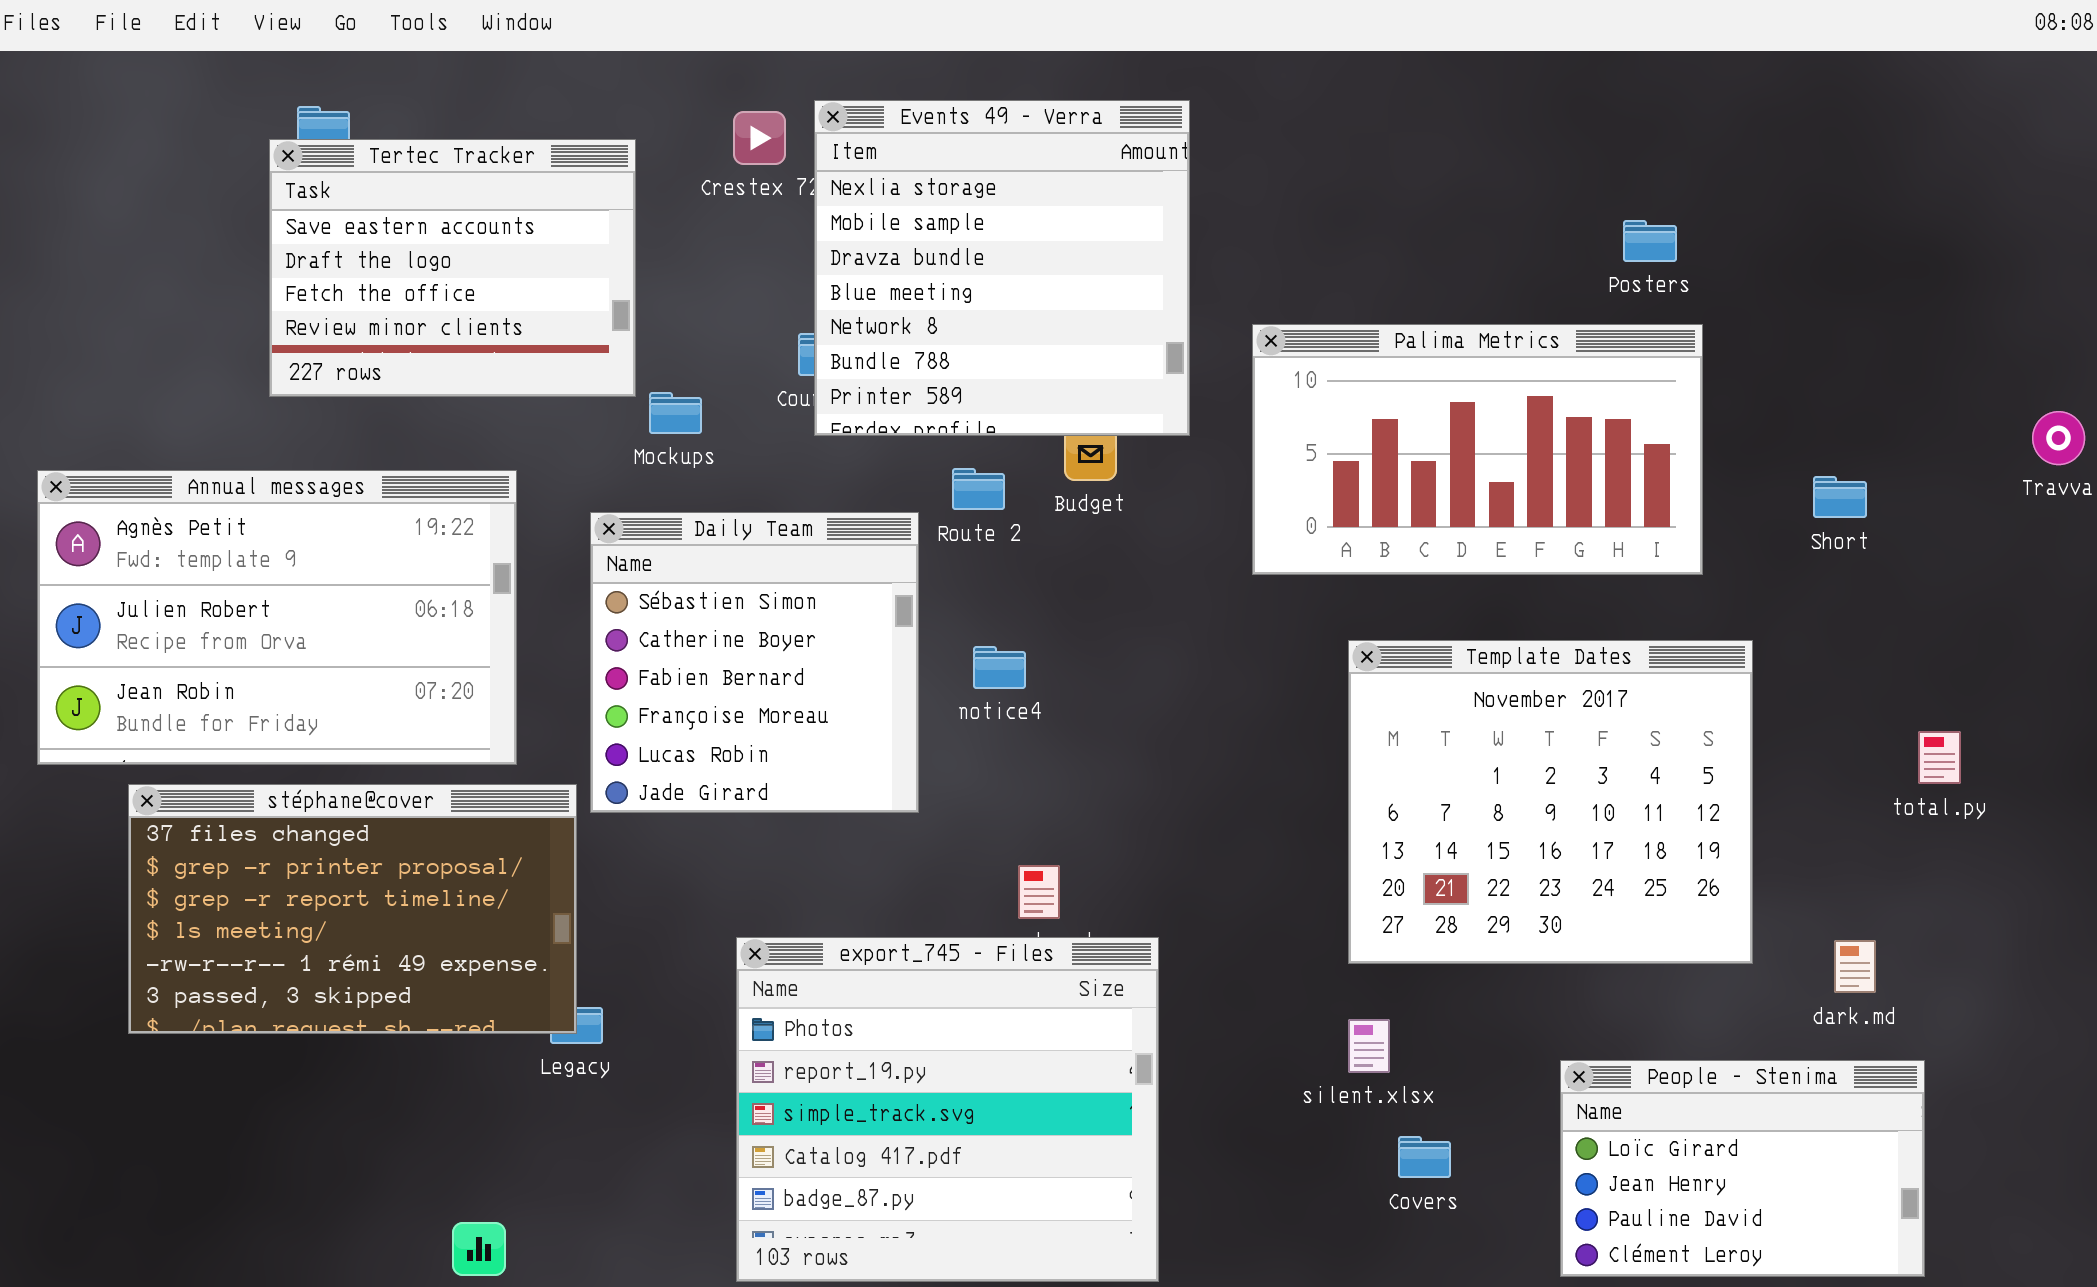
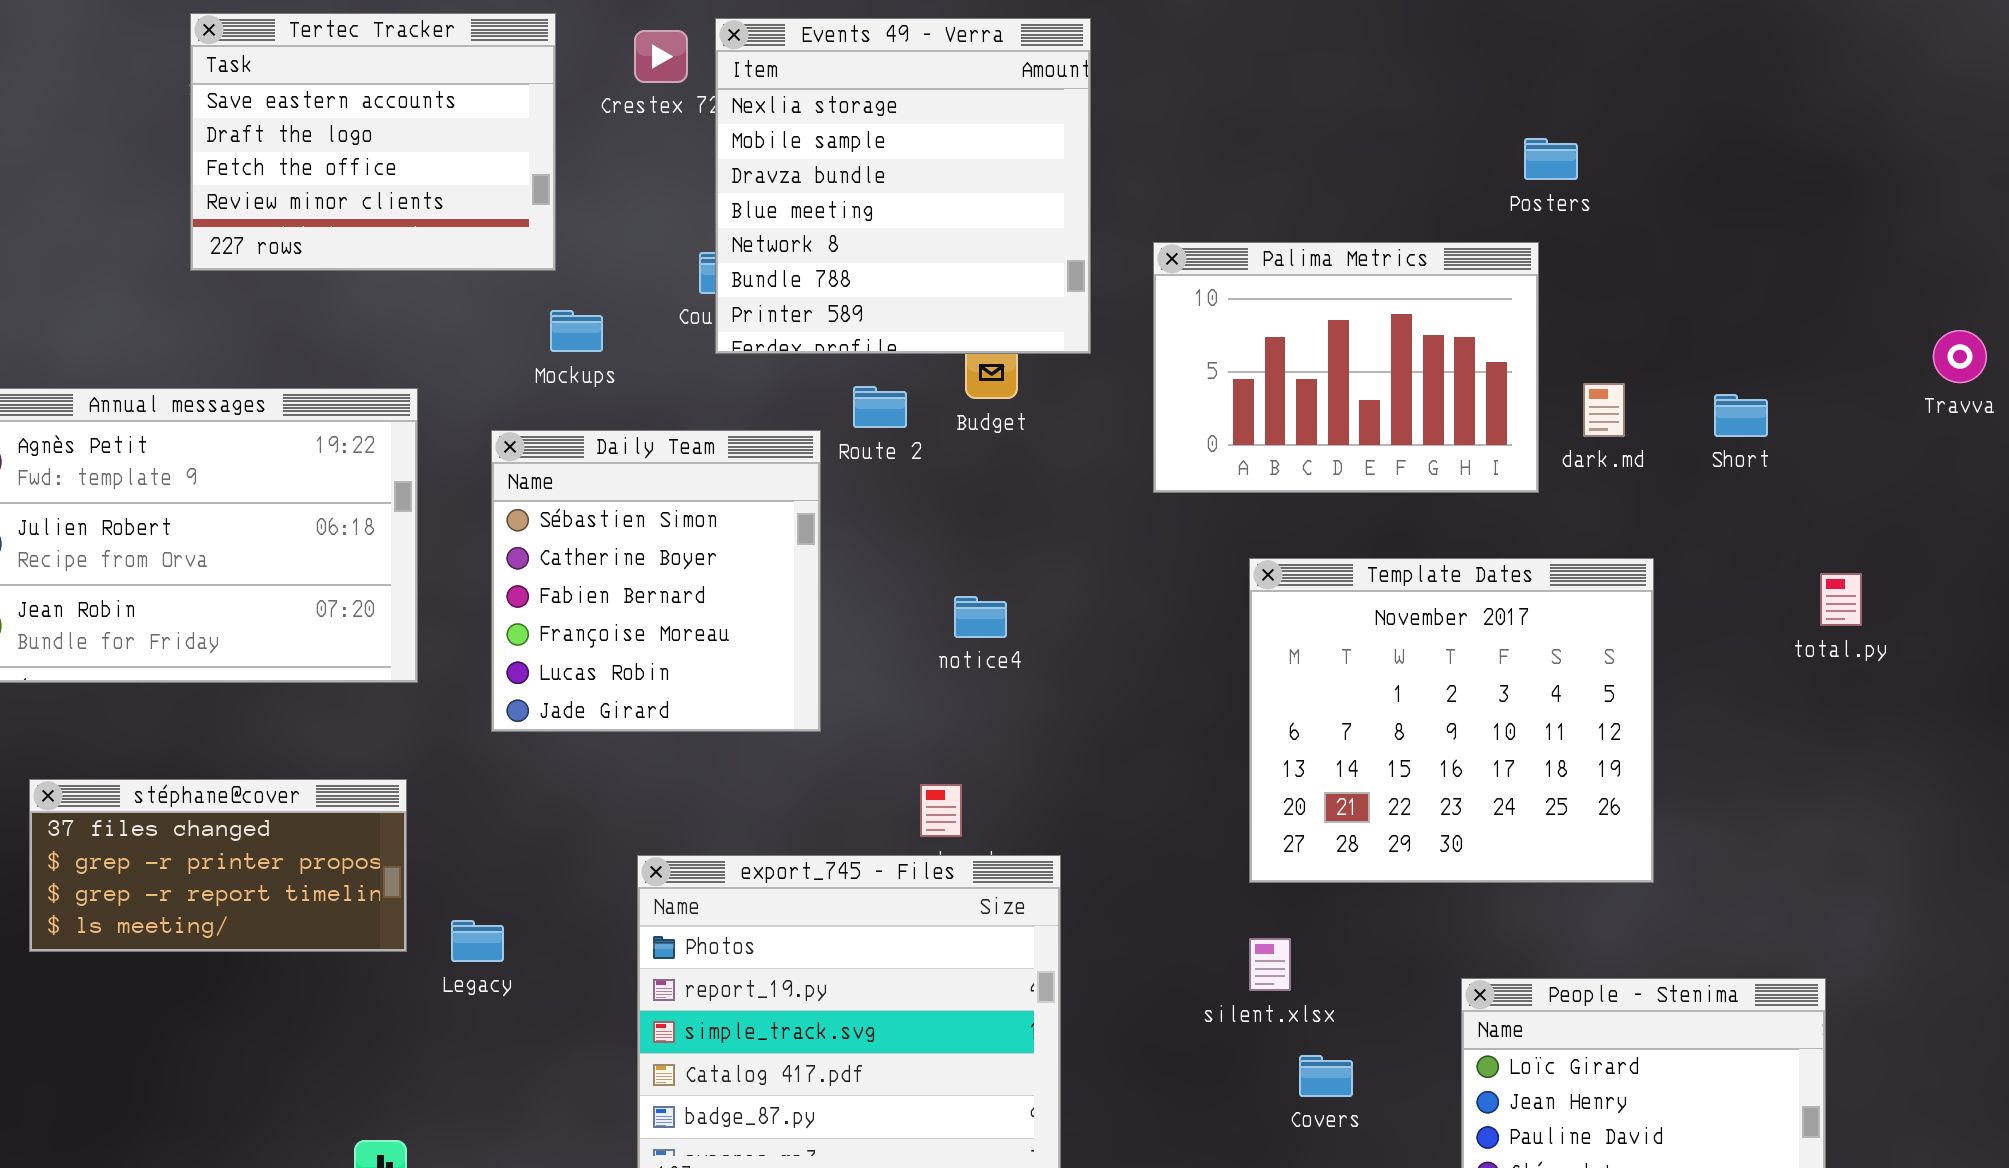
Tertec Tracker: [269,139,636,397] -> [190,13,556,271], moved
Palima Metrics: [1252,324,1703,575] -> [1153,242,1539,493], resized
notice4: [973,646,1026,689] -> [954,596,1007,638], moved
total.py: [1918,731,1961,784] -> [1820,573,1862,626], moved
stéphane@cover: [128,784,577,1034] -> [29,779,407,952], resized
dark.md: [1834,940,1876,993] -> [1583,383,1625,437], moved

